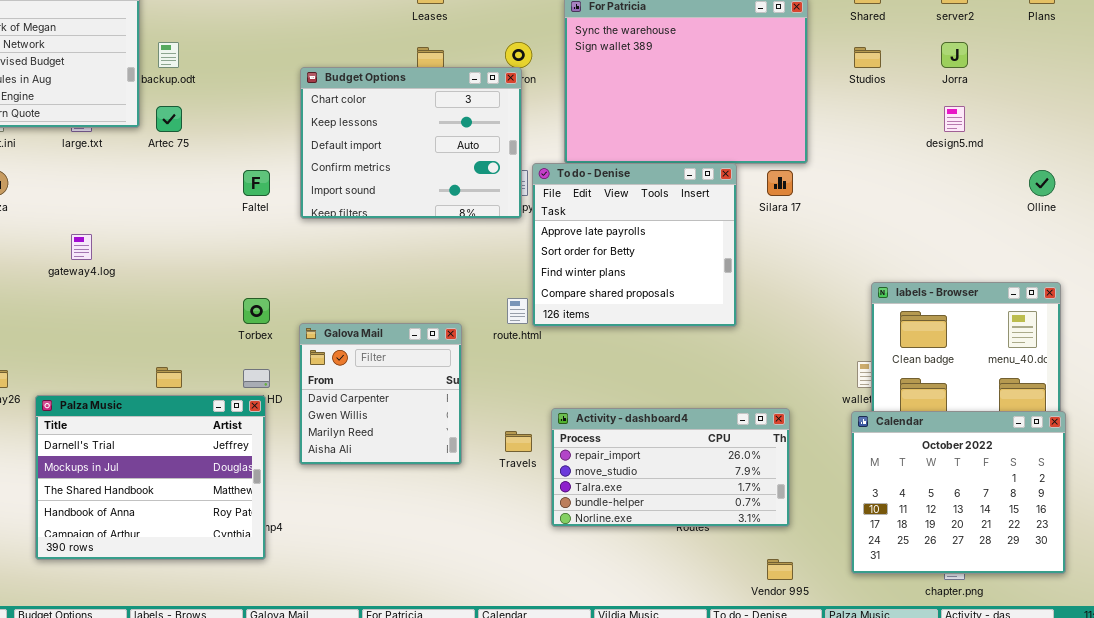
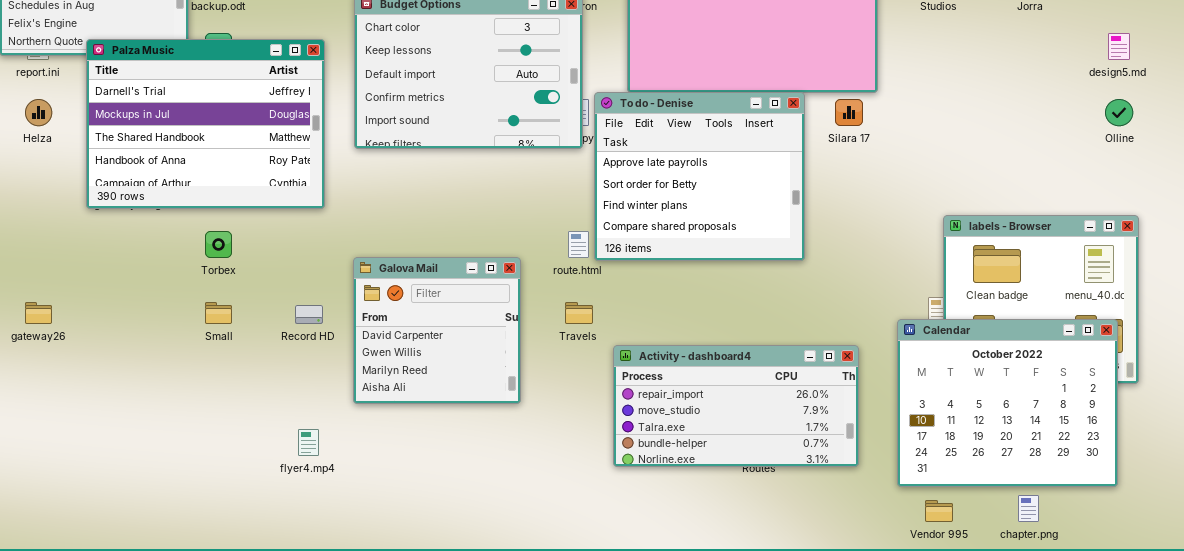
design5.md: [944,106,965,132] -> [1108,33,1130,60], moved
Torbex: [243,298,270,324] -> [205,231,232,258], moved
Palza Music: [35,395,266,560] -> [86,39,325,209], moved
Calendar: [851,411,1066,574] -> [897,319,1118,487], moved
Travels: [505,431,532,452] -> [565,302,593,324], moved
Vendor 995: [767,559,793,580] -> [925,500,953,522], moved

